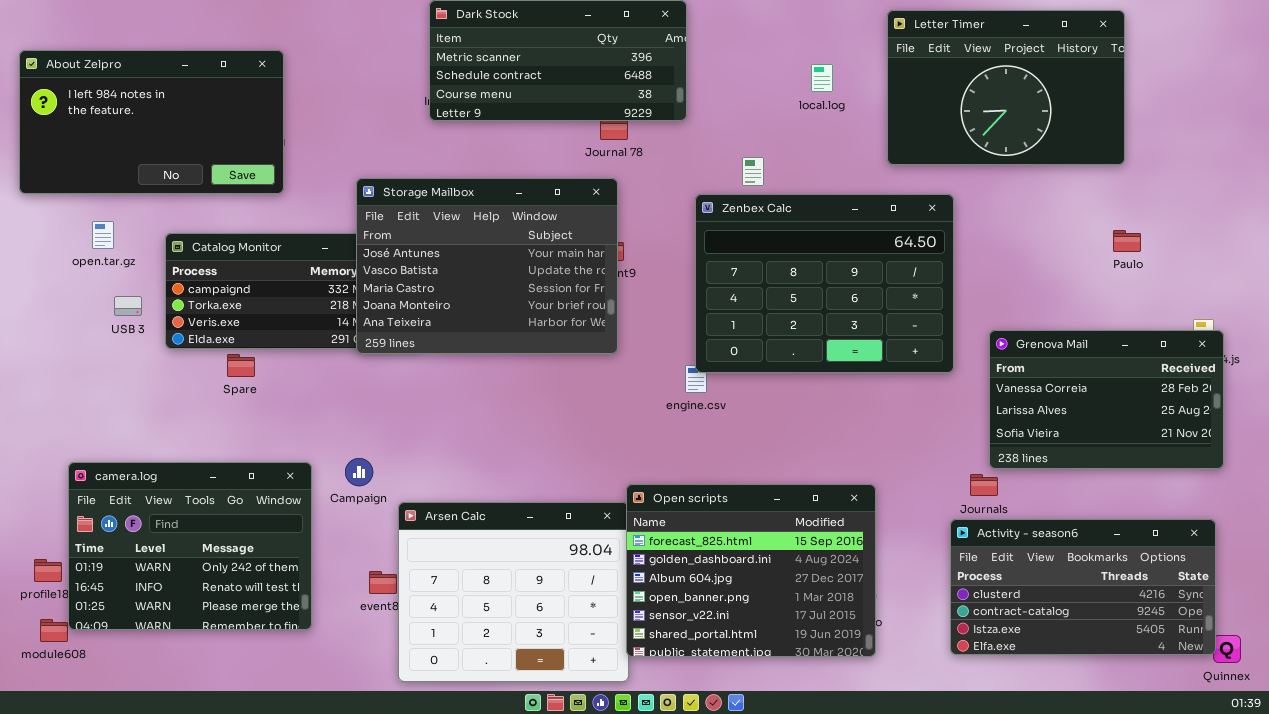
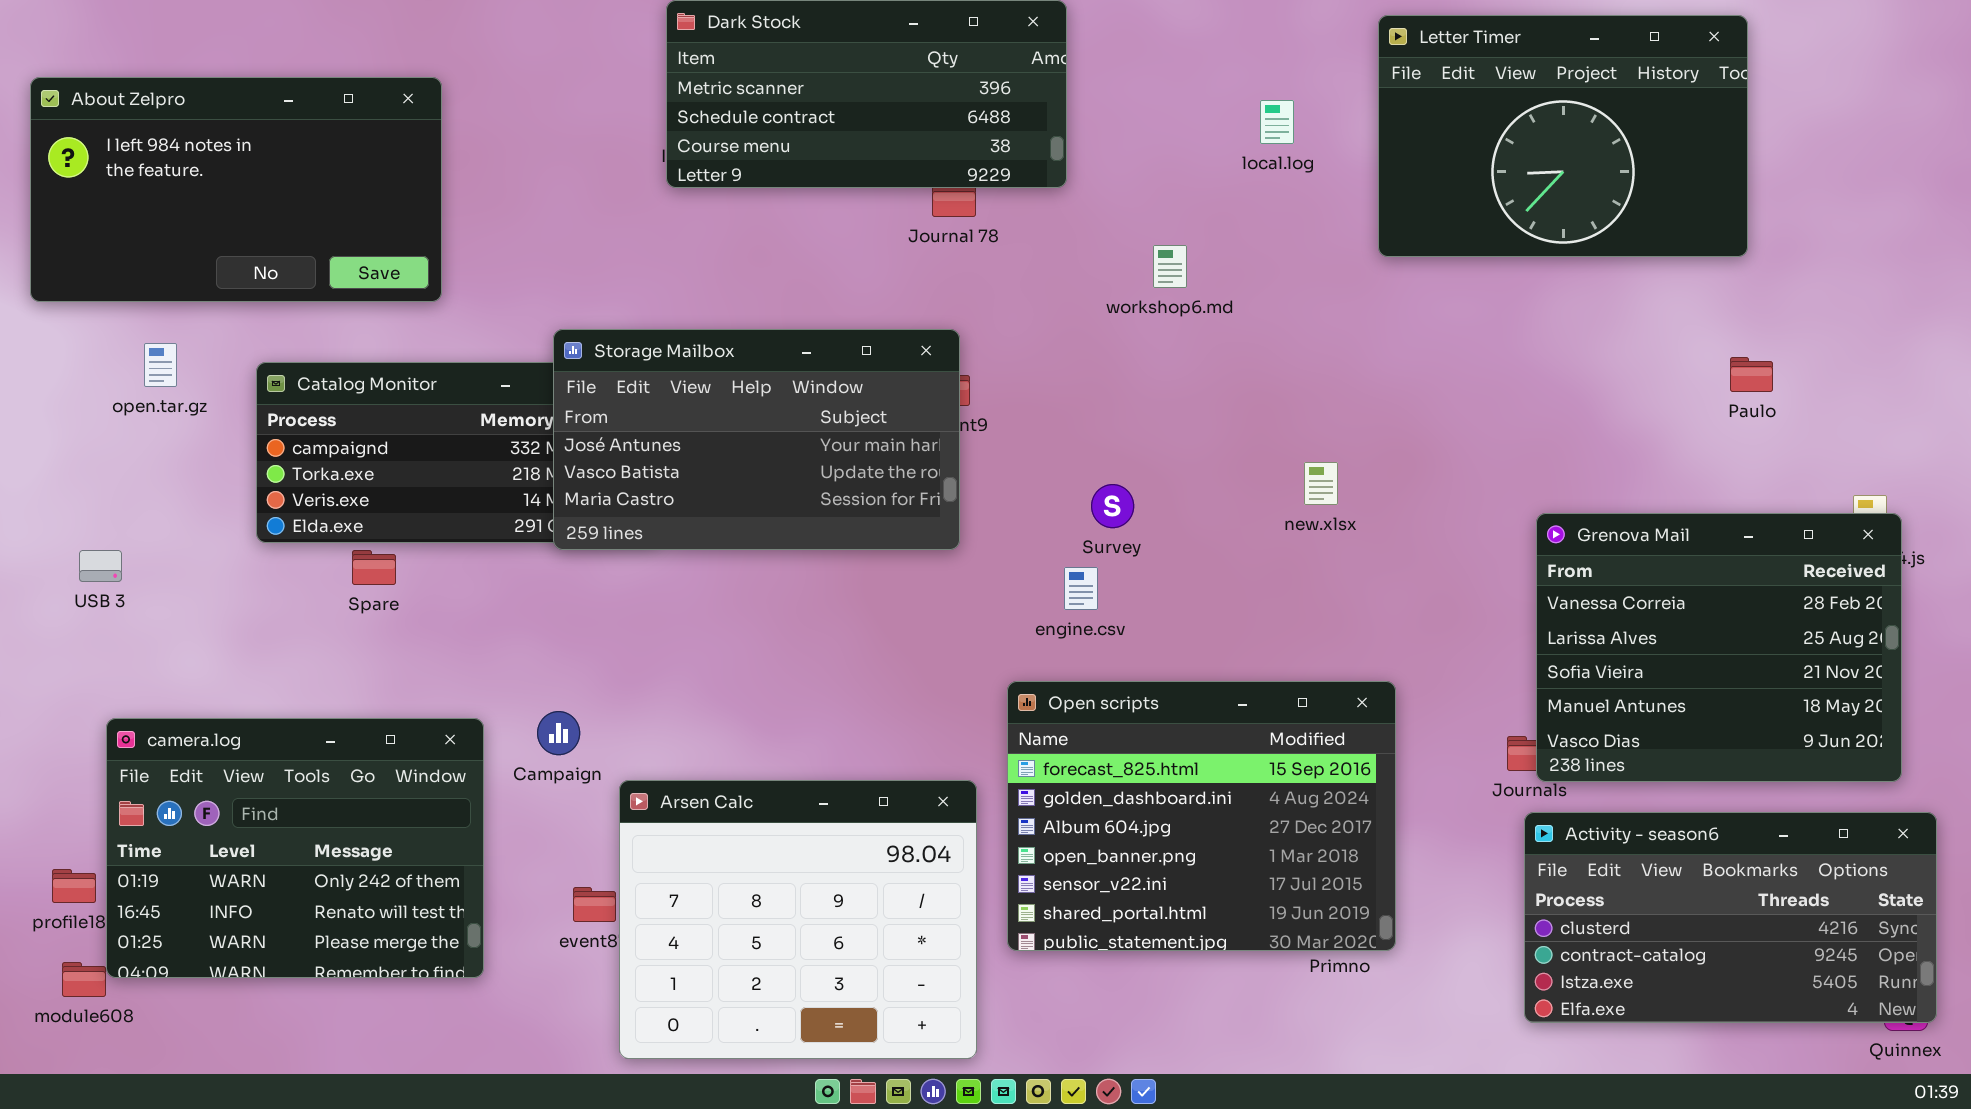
Storage Mailbox: [356,178,618,354] -> [553,329,960,550], resized
Zenbex Calc: [695,194,954,373] -> none, closed
USB 3: [114,296,142,316] -> [79,550,122,582], moved
Grenova Mail: [989,330,1224,469] -> [1536,513,1902,782], resized
Open scripts: [626,484,876,657] -> [1007,681,1396,951], moved
Activity - season6: [950,519,1216,655] -> [1524,812,1937,1023], moved

